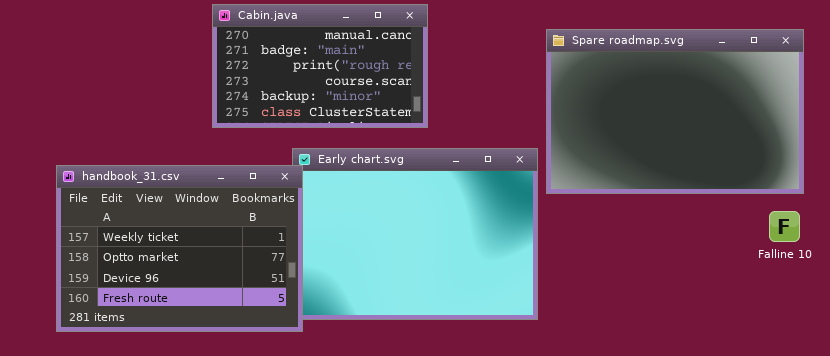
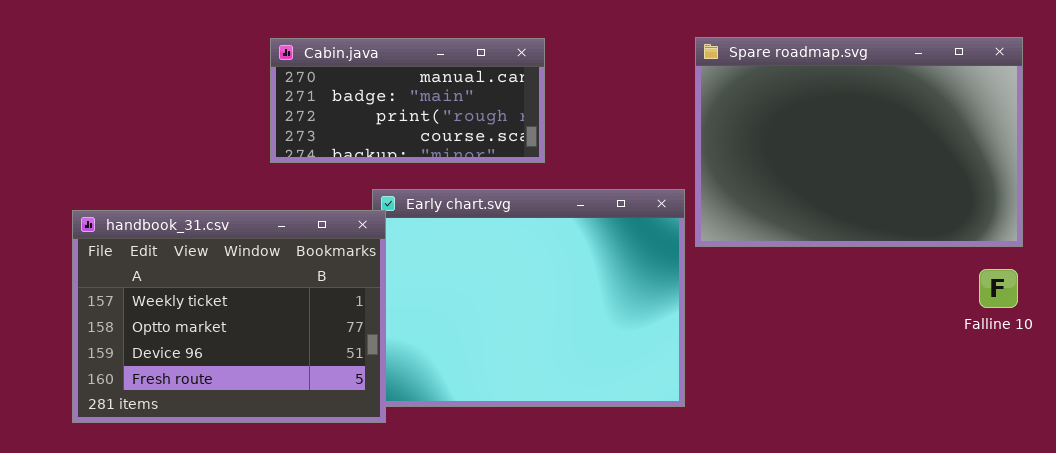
Cabin.java: [212,4,428,128] -> [270,38,545,163], resized

